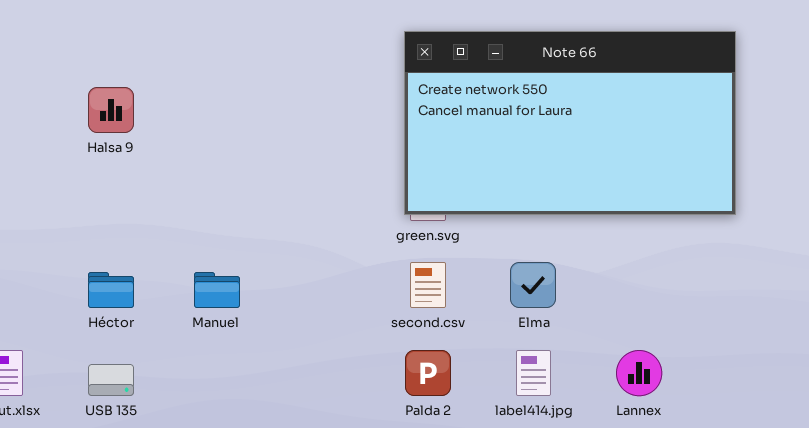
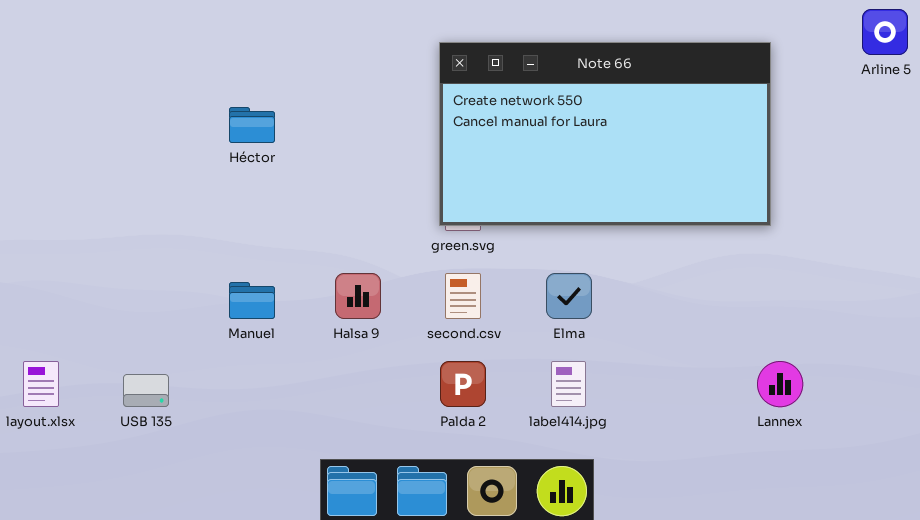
Halsa 9: [88,87,134,133] -> [335,273,381,319], moved
Héctor: [88,272,134,308] -> [229,107,275,143], moved
Lannex: [616,350,662,396] -> [757,361,803,407], moved

